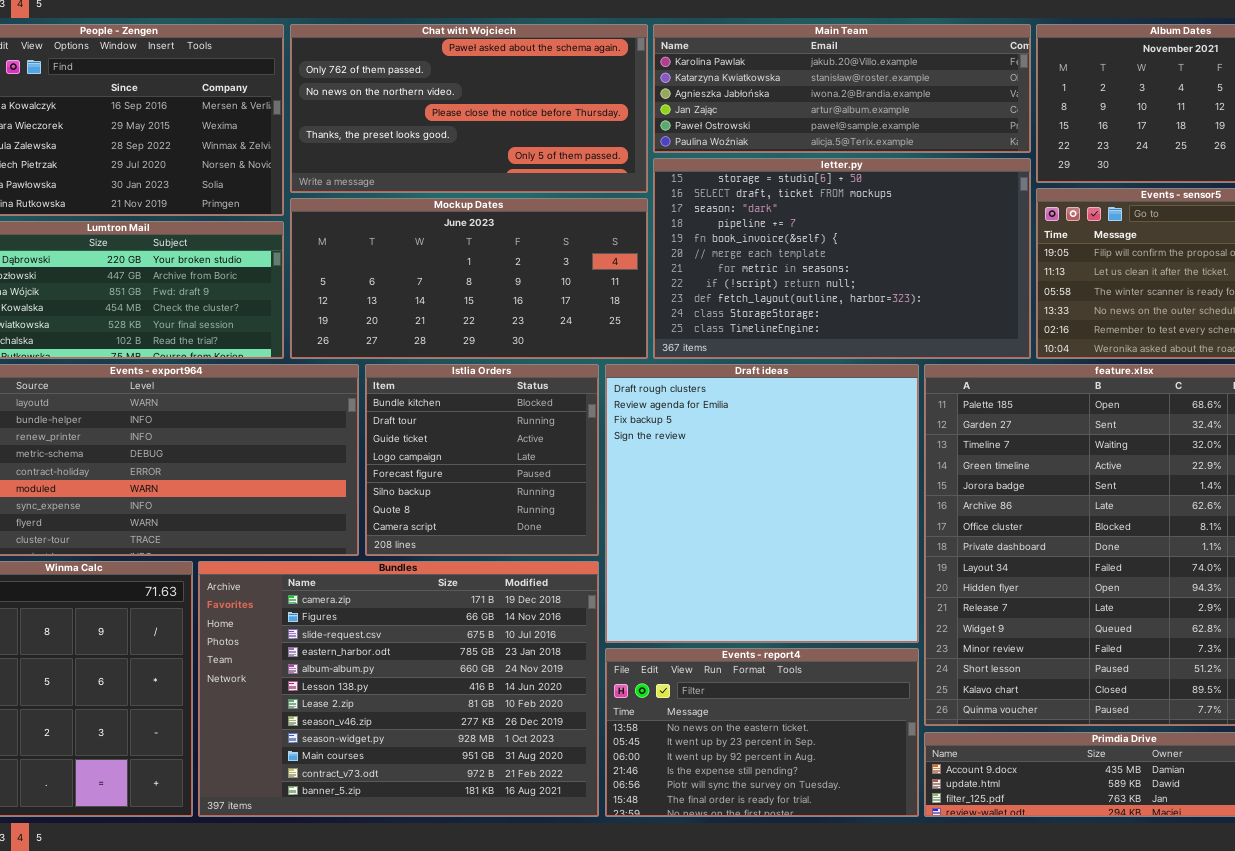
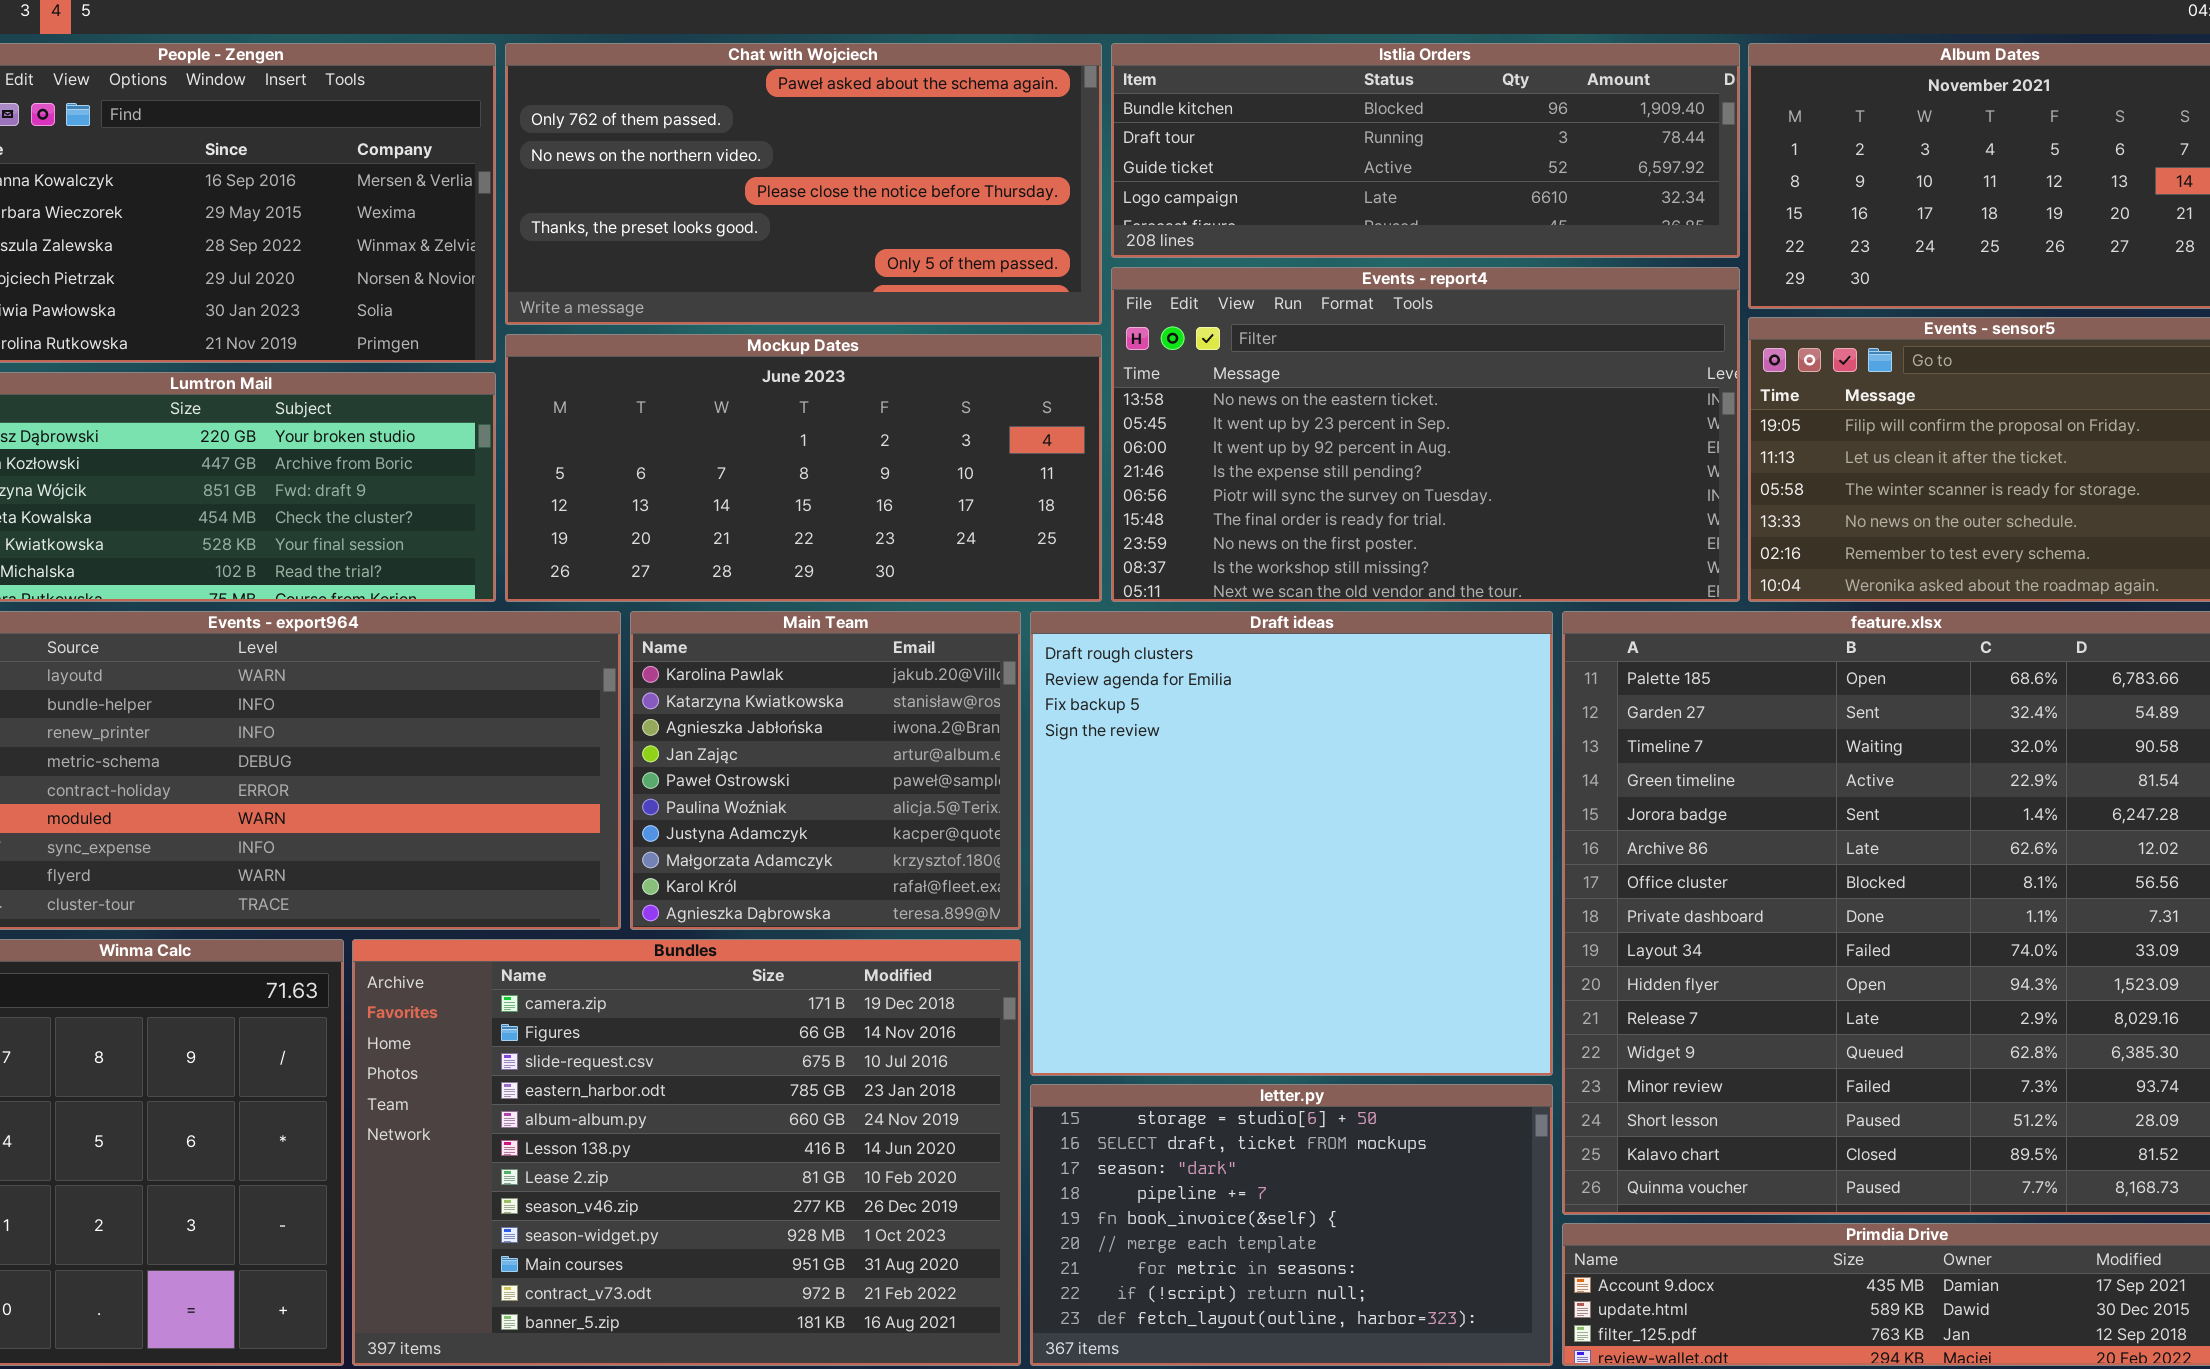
Main Team: [653,24,1031,153] -> [630,611,1021,930], moved, resized
letter.py: [653,158,1031,359] -> [1030,1084,1553,1366], moved, resized
Istlia Orders: [365,364,599,556] -> [1111,43,1740,258], moved, resized
Events - report4: [605,648,919,817] -> [1111,267,1740,602], moved, resized

